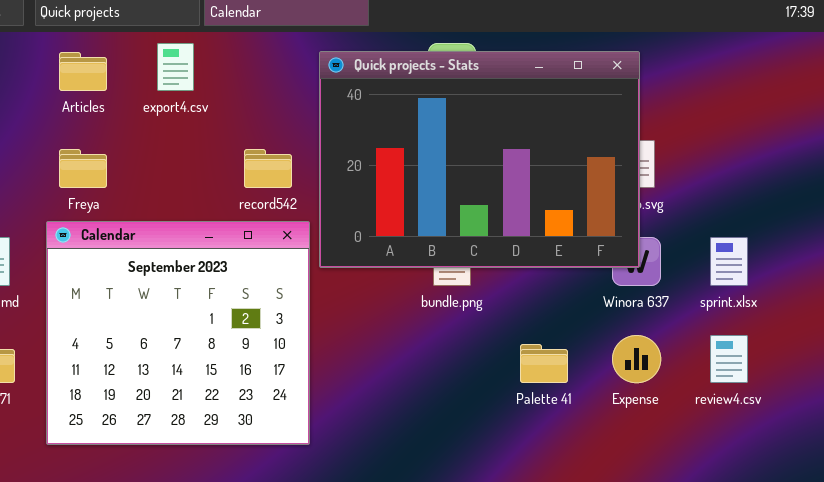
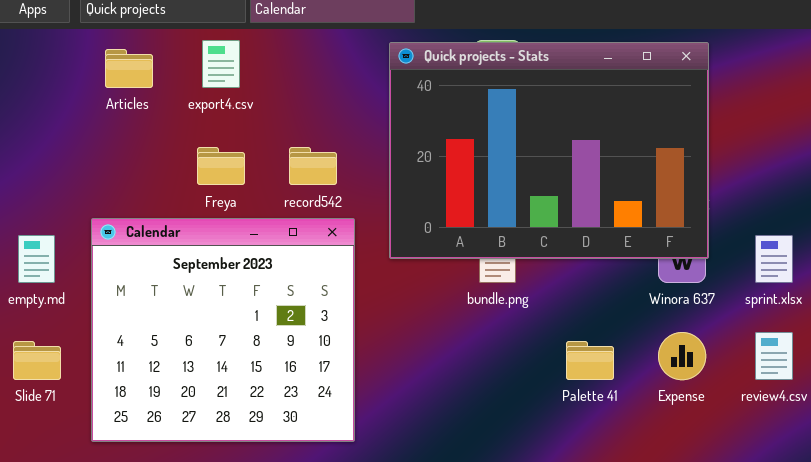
Quick projects - Stats: [319,51,640,268] -> [389,42,709,259], moved
Freya: [59,149,107,188] -> [197,147,245,185], moved

